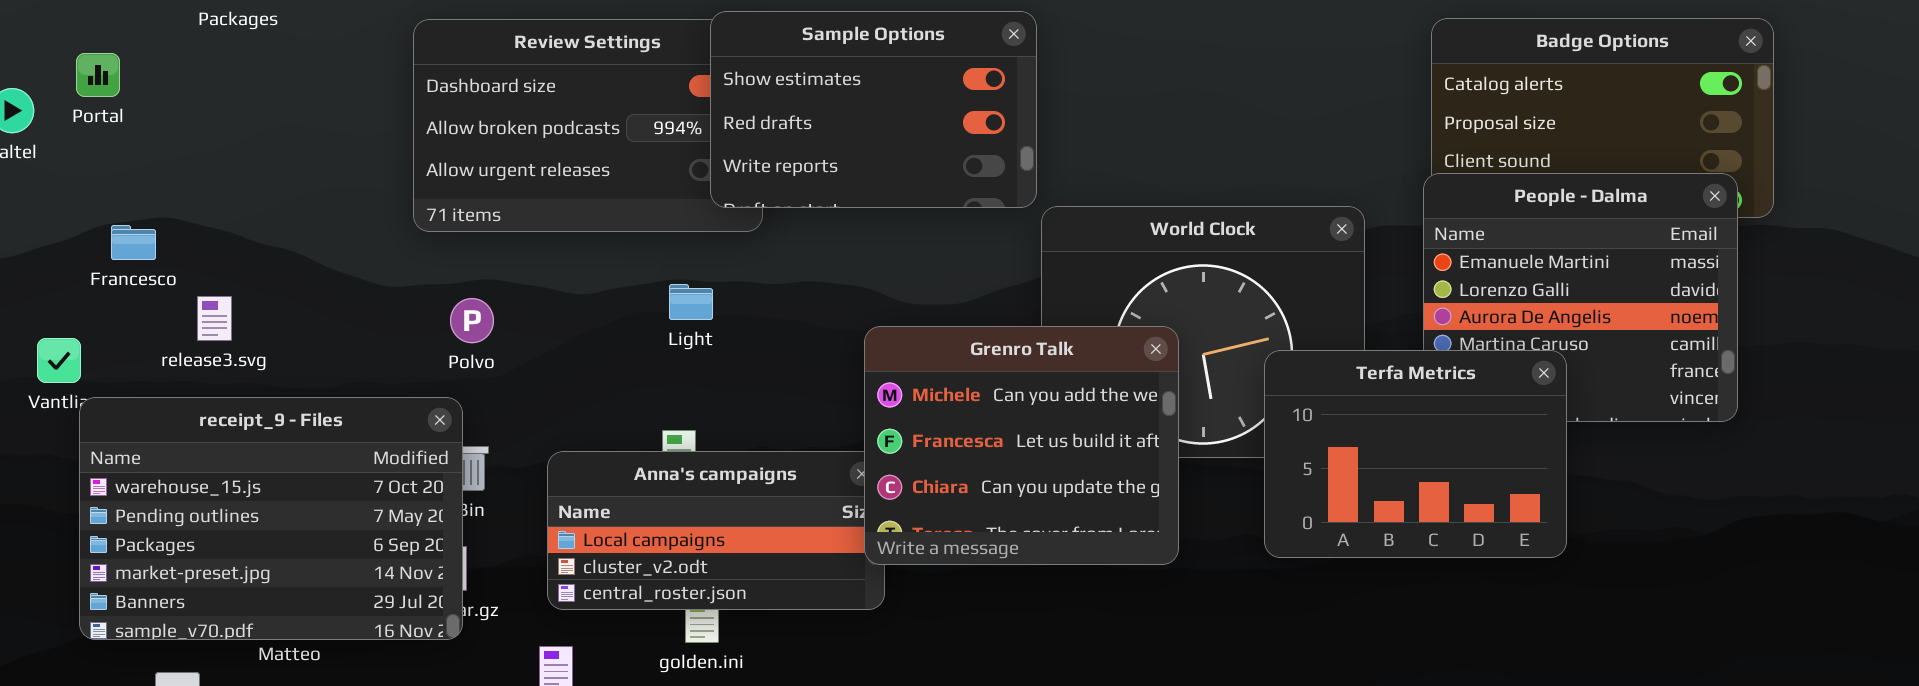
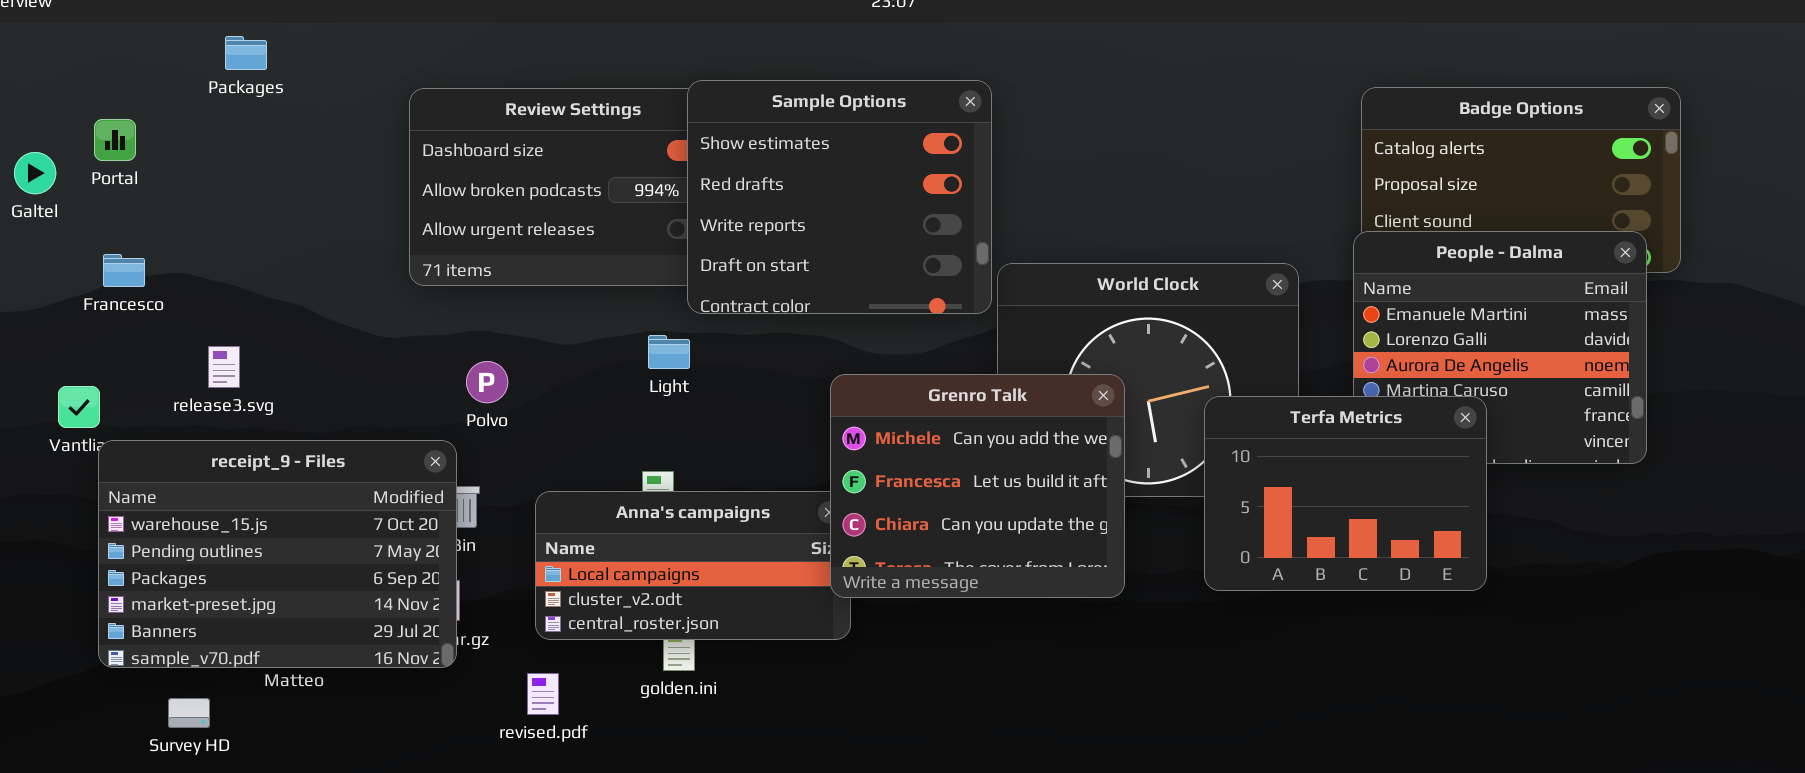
Sample Options: [710,11,1037,208] -> [687,80,992,314], resized
Francesco: [111,225,156,260] -> [103,254,145,287], moved
Polvo: [450,298,494,343] -> [466,361,508,403], moved

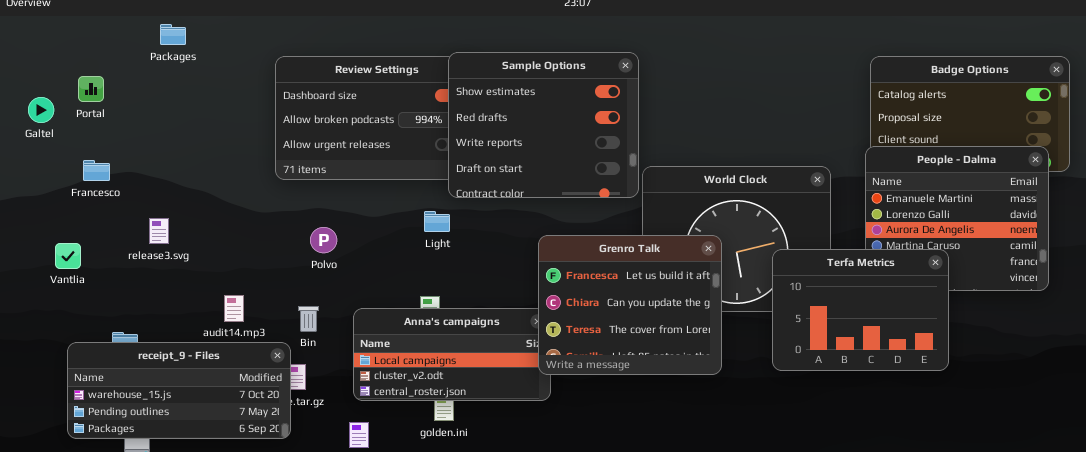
Grenro Talk: [830,374,1125,598] -> [538,235,722,375], scrolled down 1 row
receipt_9 - Files: [98,440,457,668] -> [67,342,291,439], moved, resized

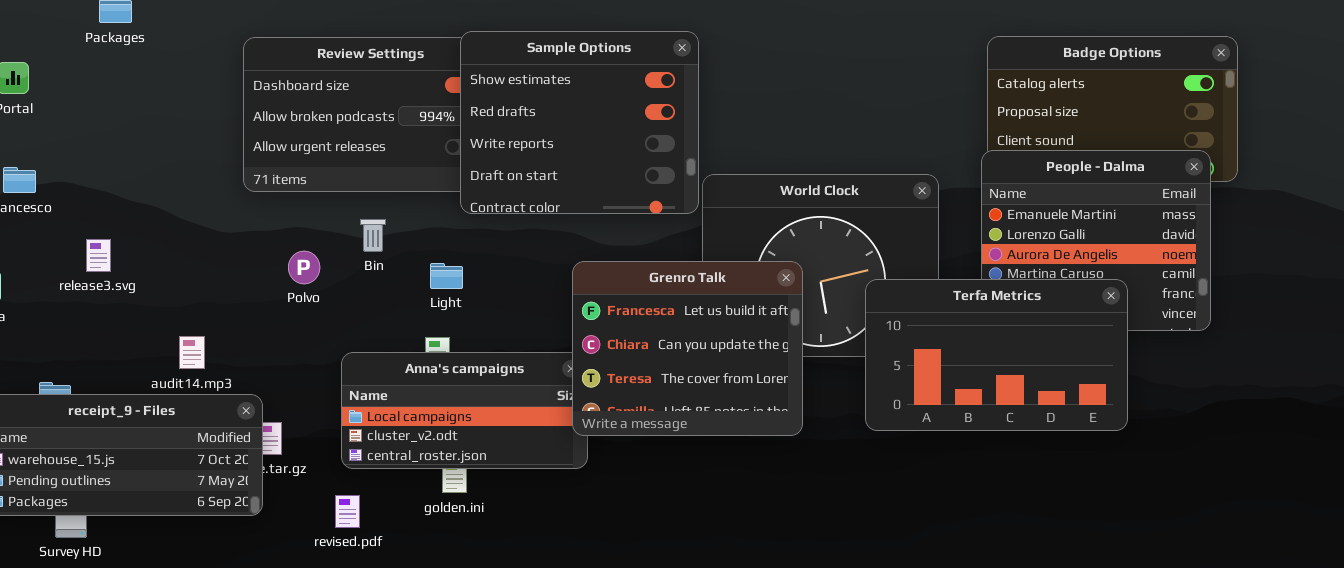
Light: [424,211,450,232] -> [430,263,463,289], moved
Terfa Metrics: [772,249,949,371] -> [865,279,1128,431], resized
Bin: [298,306,319,332] -> [360,219,386,252], moved

